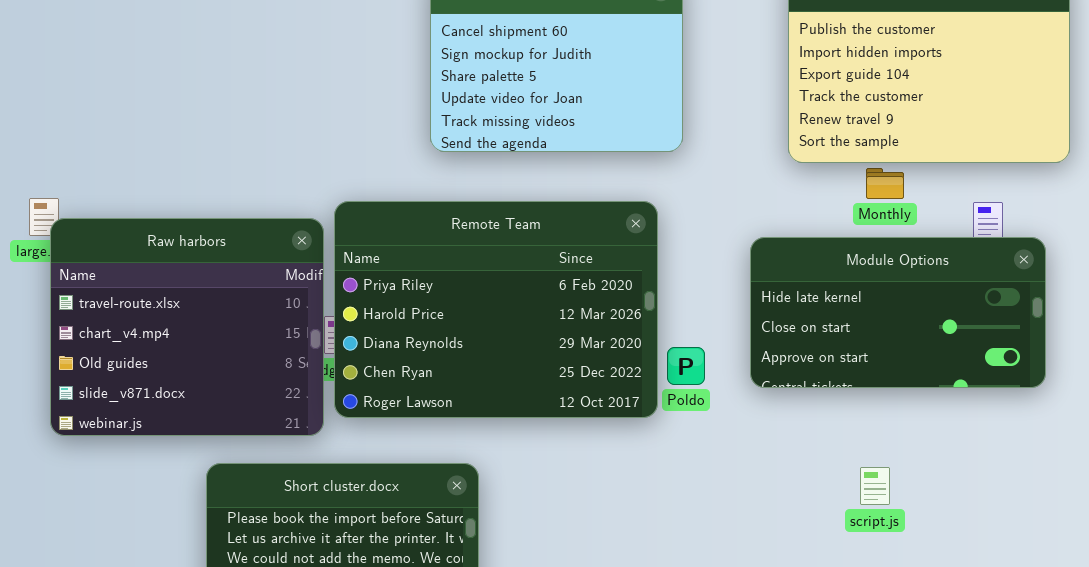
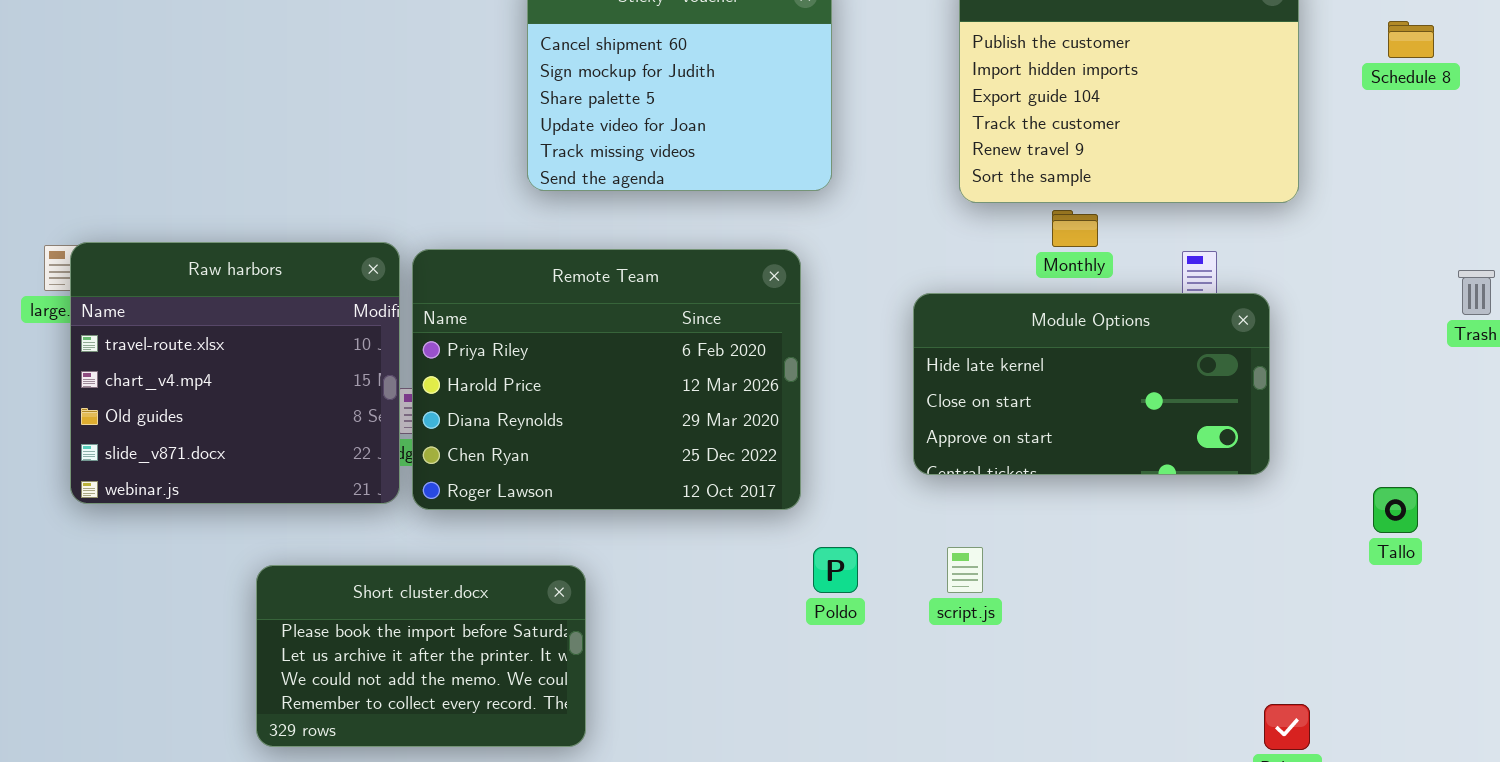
Raw harbors: [50,218,324,436] -> [70,242,400,504], moved
Poldo: [667,347,705,385] -> [813,547,858,593], moved
script.js: [860,467,890,505] -> [947,547,983,593], moved

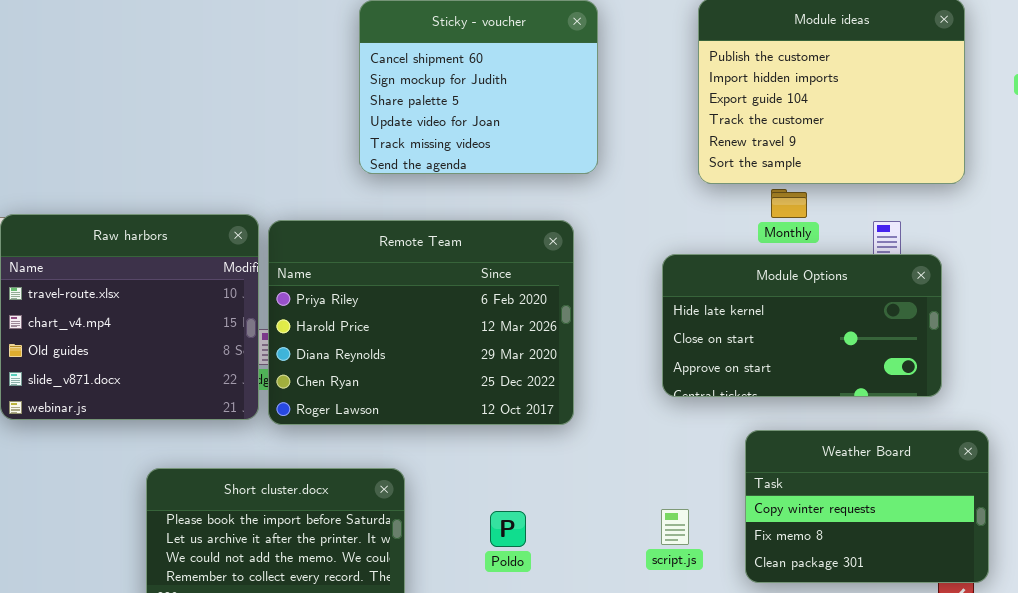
Weather Board: none -> [745,430,989,583], opened
Poldo: [813,547,858,593] -> [490,511,526,547], moved
script.js: [947,547,983,593] -> [661,509,689,545], moved

